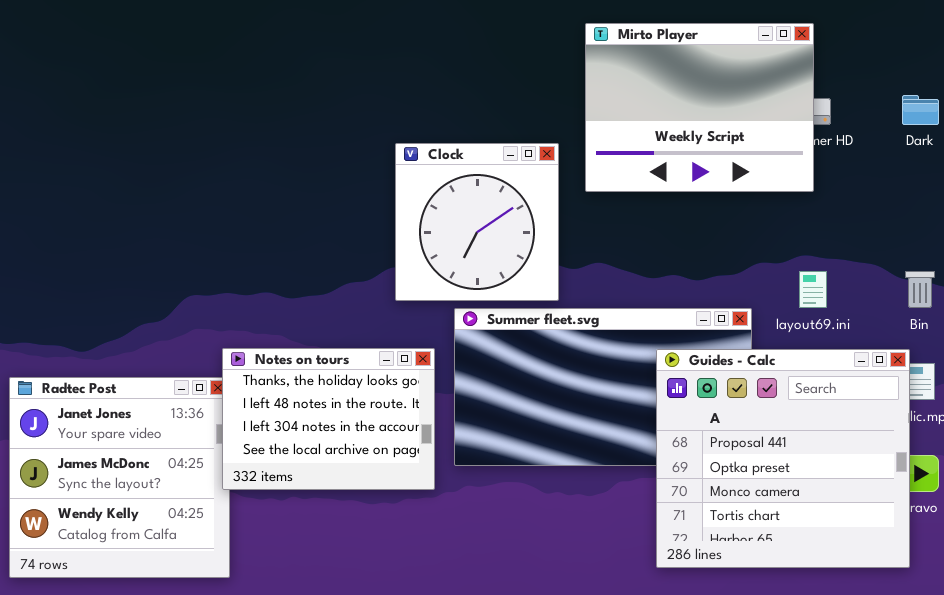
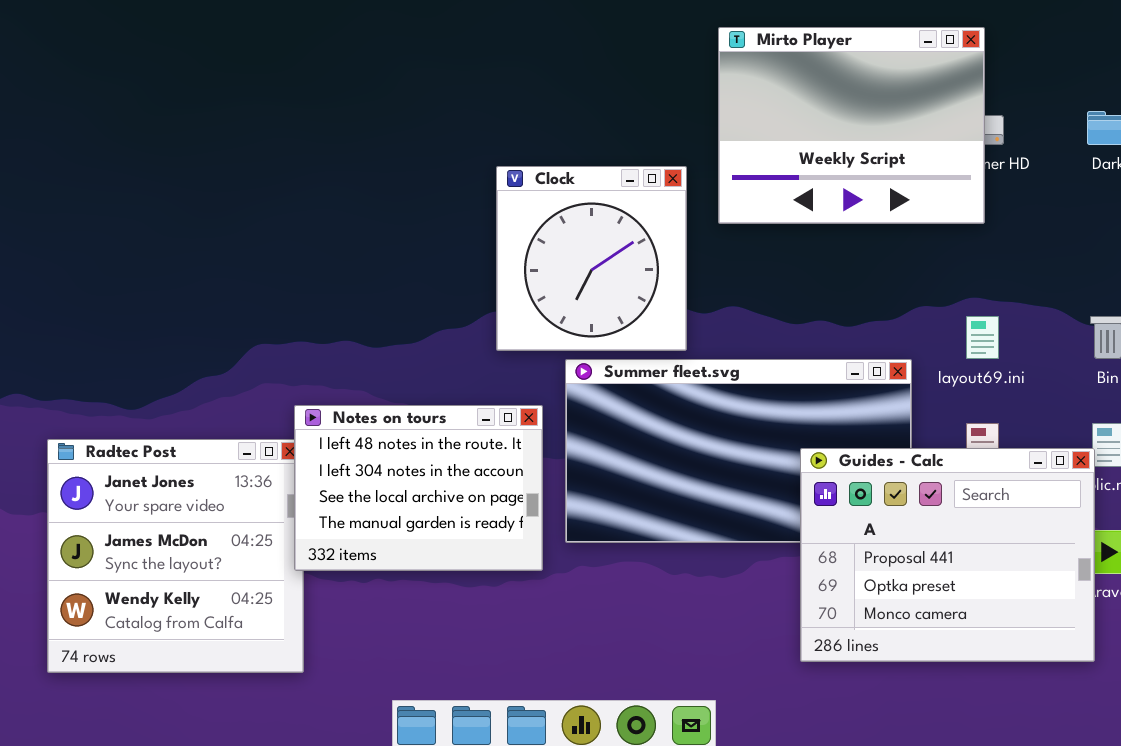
Notes on tours: [222,348,435,490] -> [294,405,543,571], scrolled down 1 row
Guides - Calc: [656,349,910,568] -> [800,448,1095,662], resized

